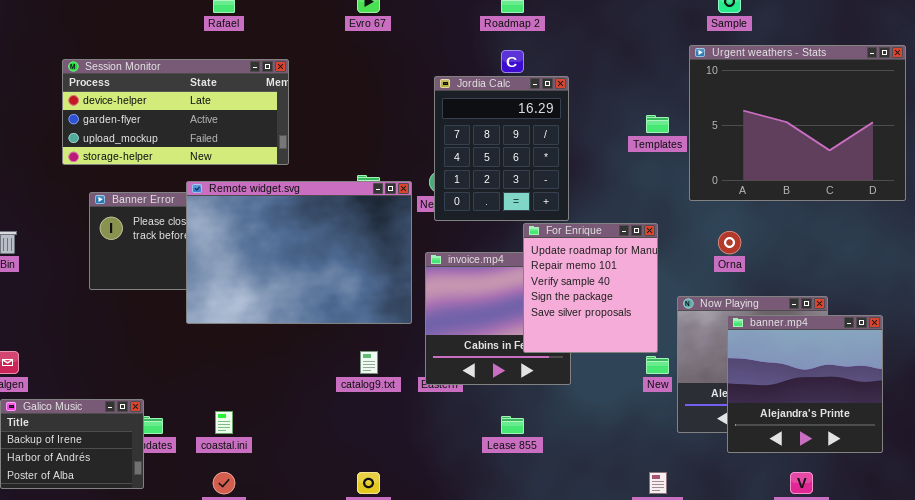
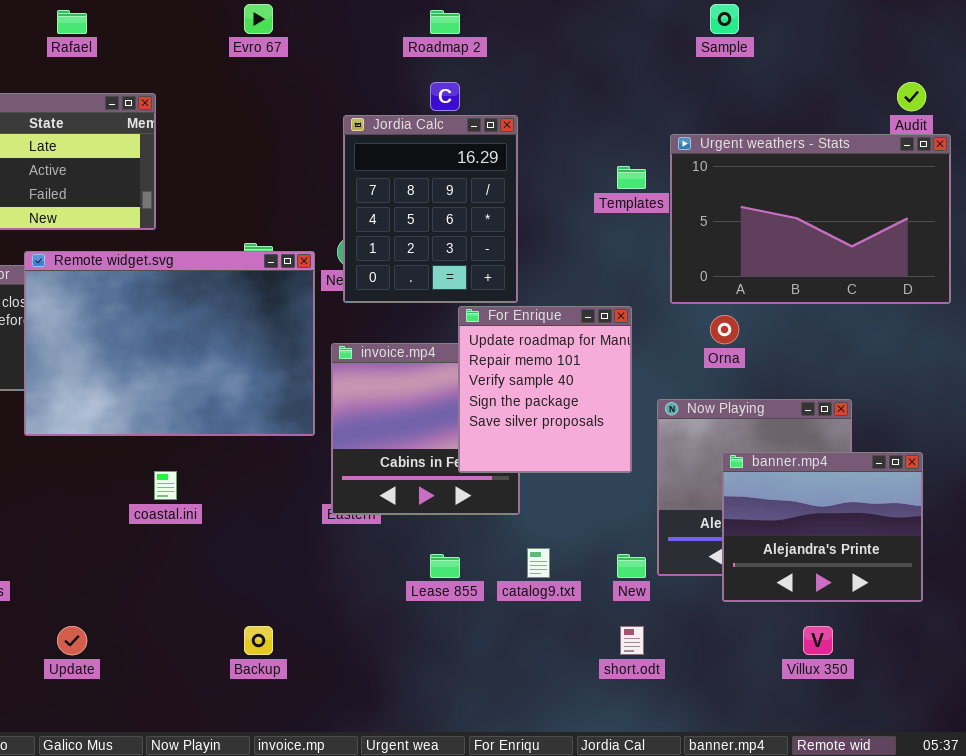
Urgent weathers - Stats: [689,45,906,201] -> [670,134,951,304], moved, resized
banner.mp4: [727,315,883,453] -> [722,452,923,602], resized
catalog9.txt: [360,351,378,374] -> [527,548,550,578], moved
New: [646,356,669,374] -> [617,554,646,578], moved
coastal.ini: [215,411,233,434] -> [154,471,177,500], moved

